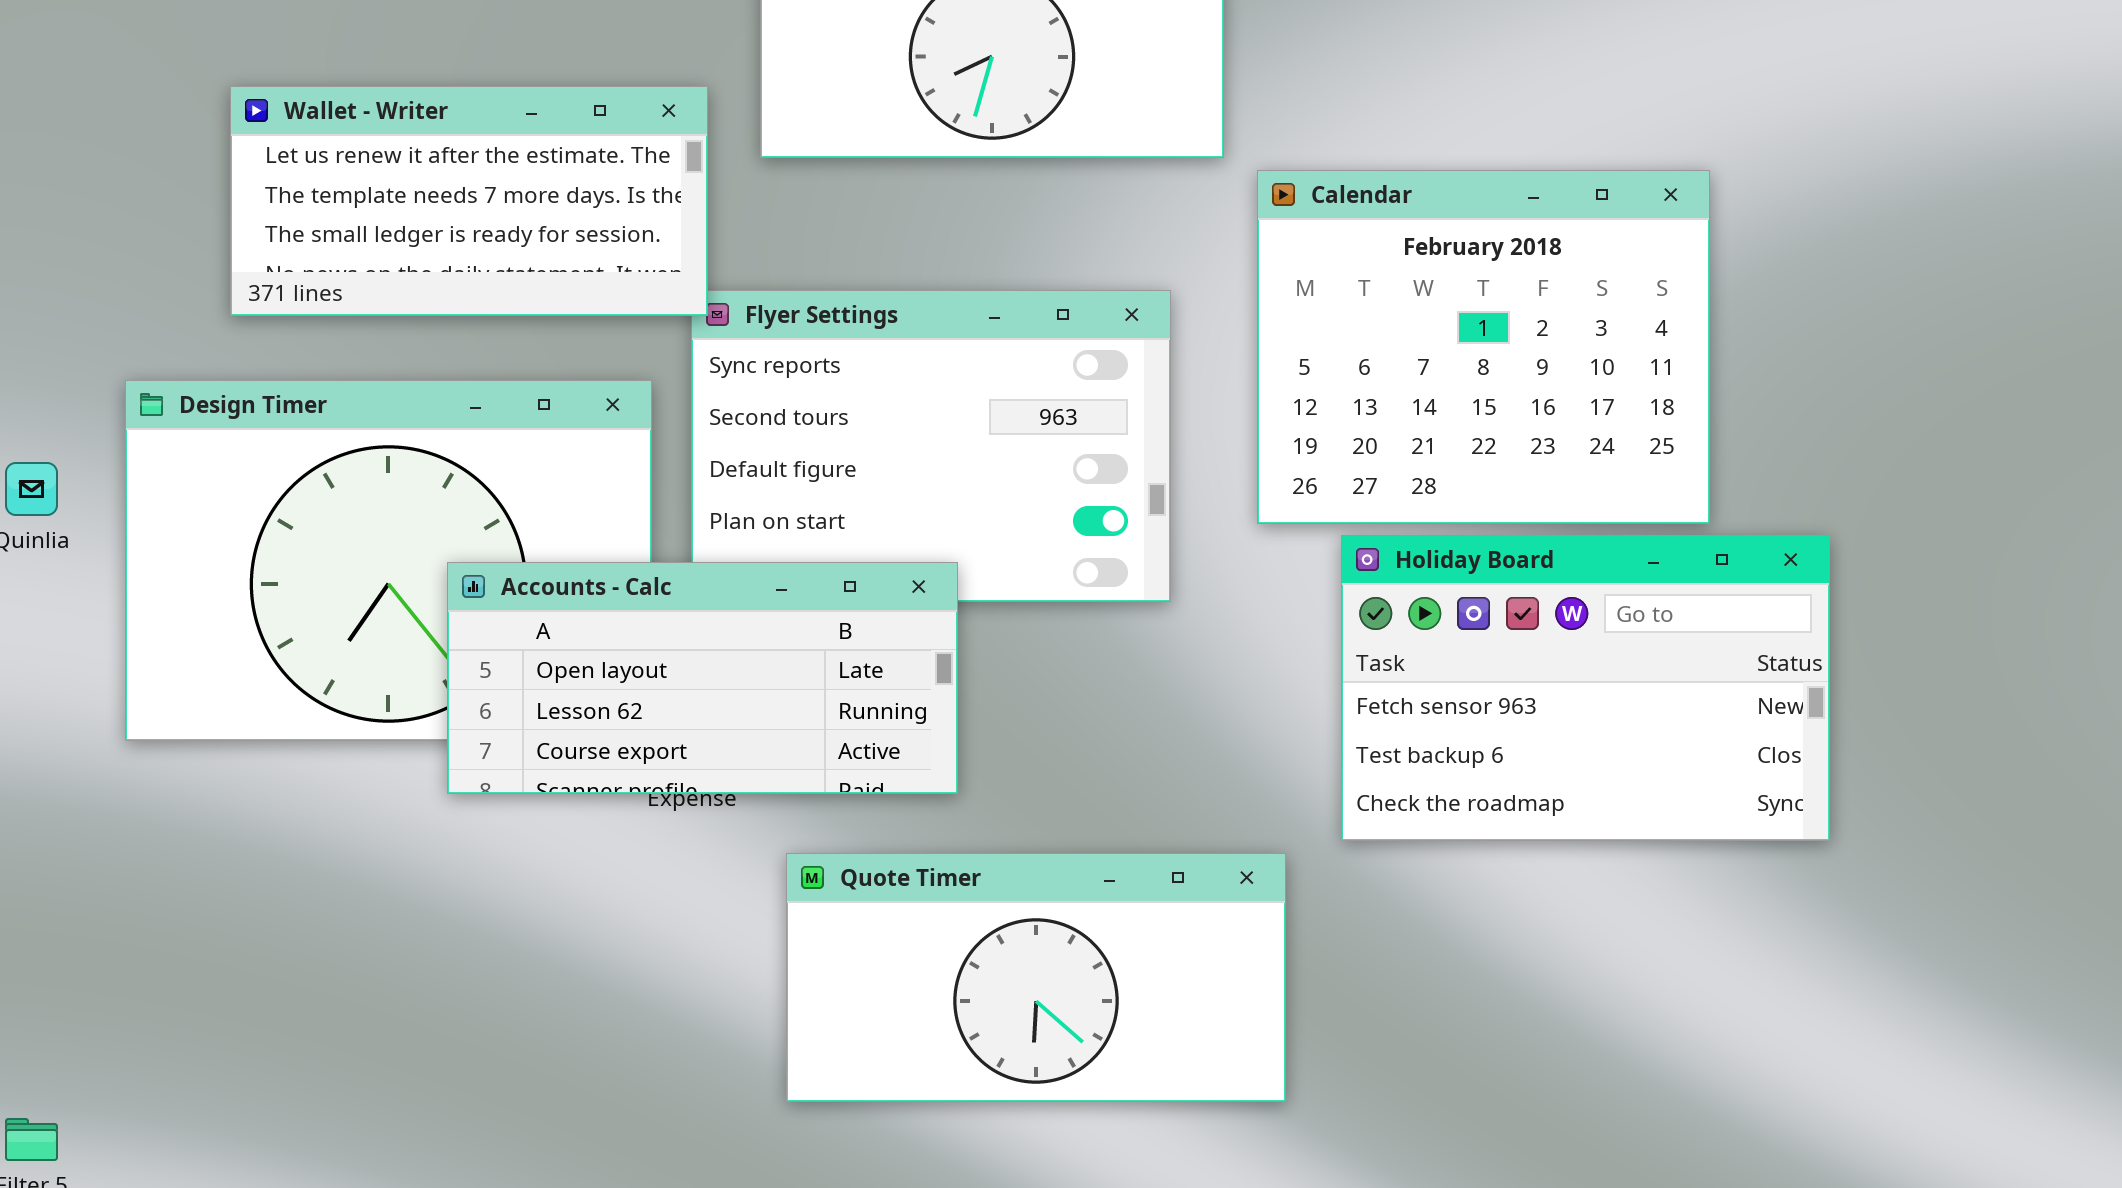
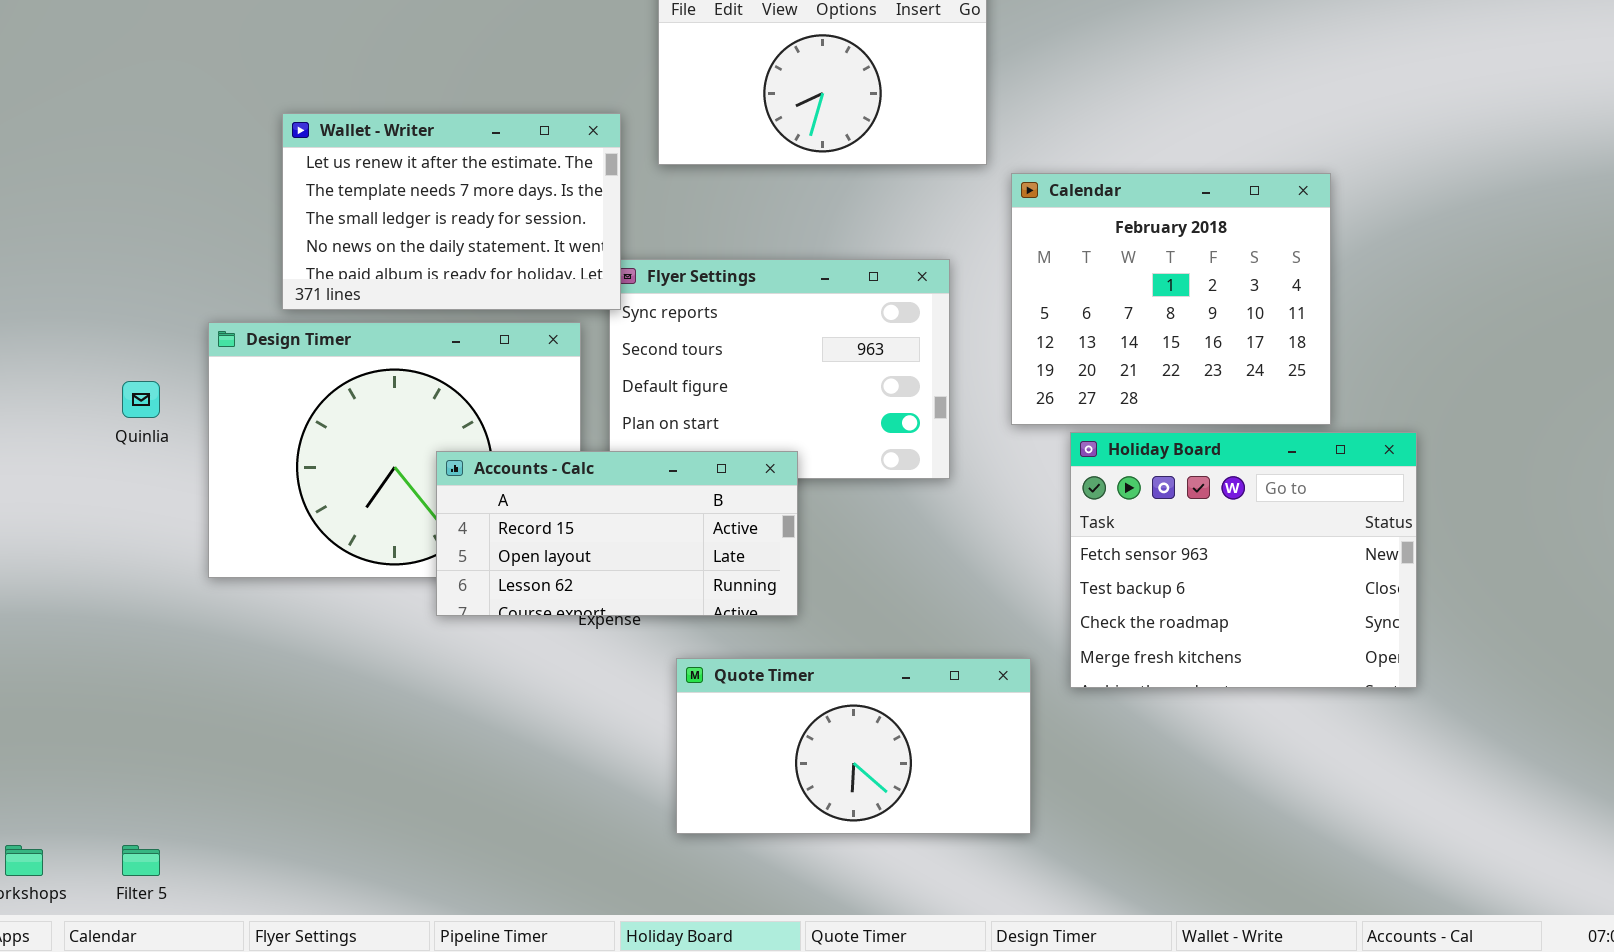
Wallet - Writer: [230,86,708,316] -> [282,113,621,310], resized
Holiday Board: [1341,535,1830,841] -> [1070,432,1417,688], resized
Accounts - Calc: [447,562,958,794] -> [436,451,798,616], scrolled up 1 row

